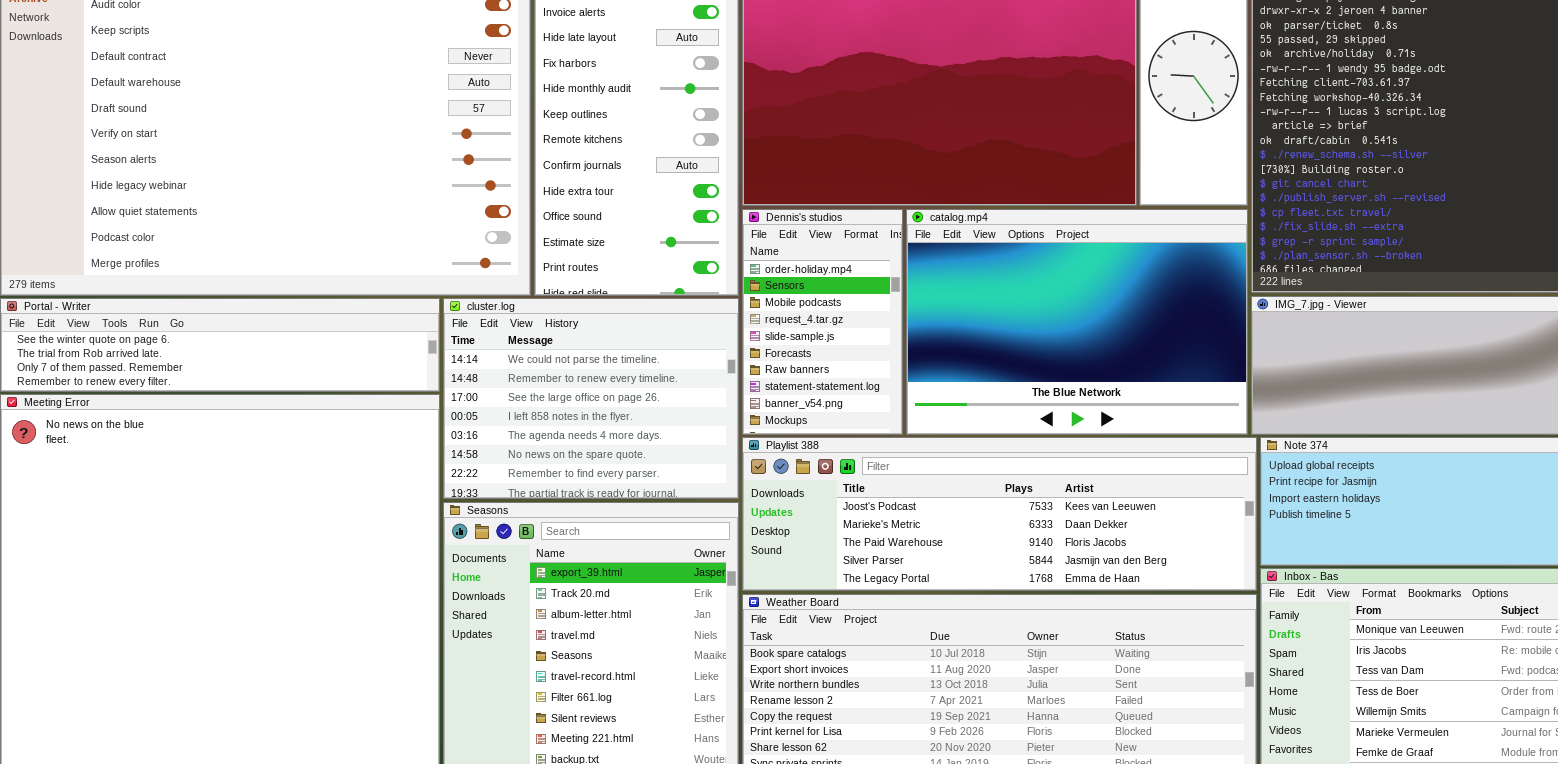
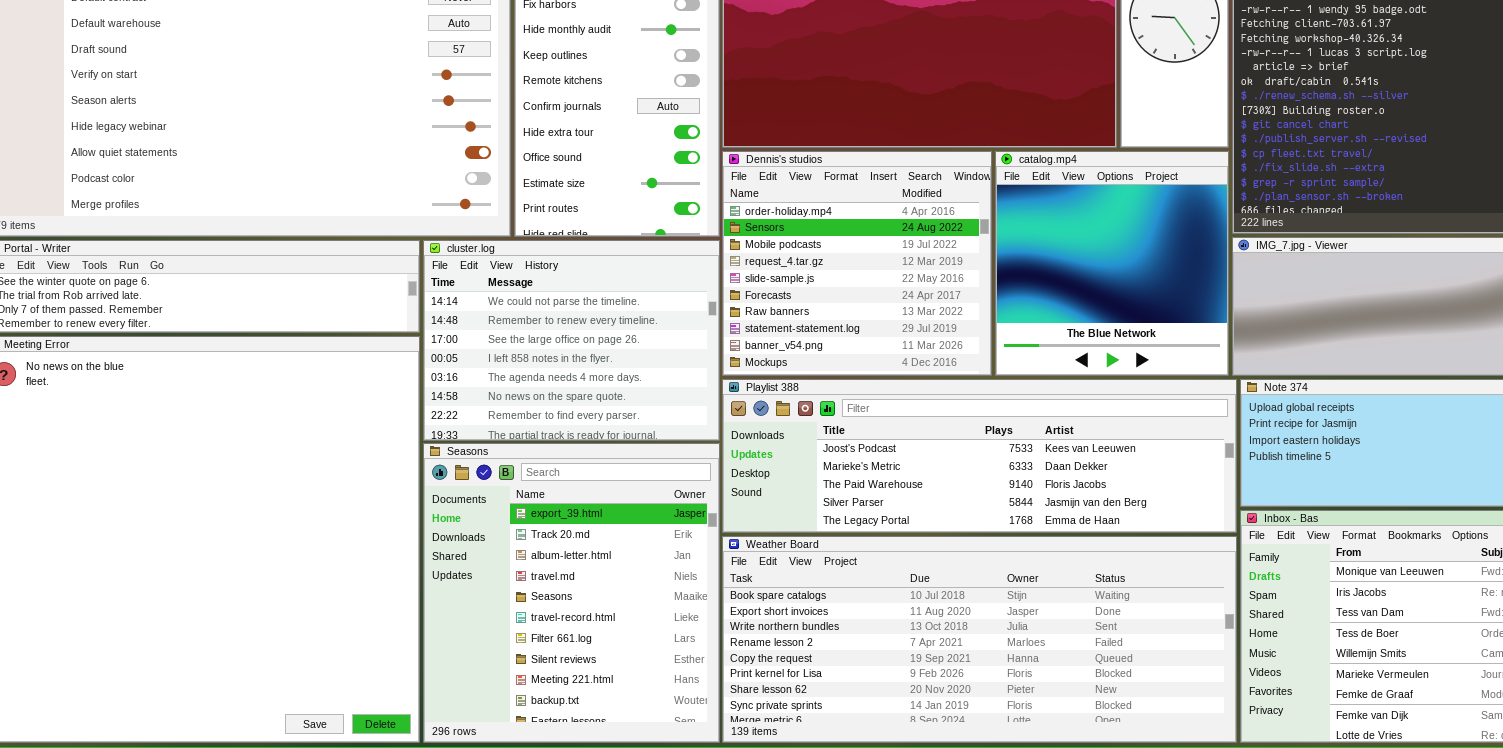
Dennis's studios: [742,209,903,435] -> [722,151,992,376], resized
catalog.mp4: [906,209,1248,435] -> [995,151,1229,376], resized

